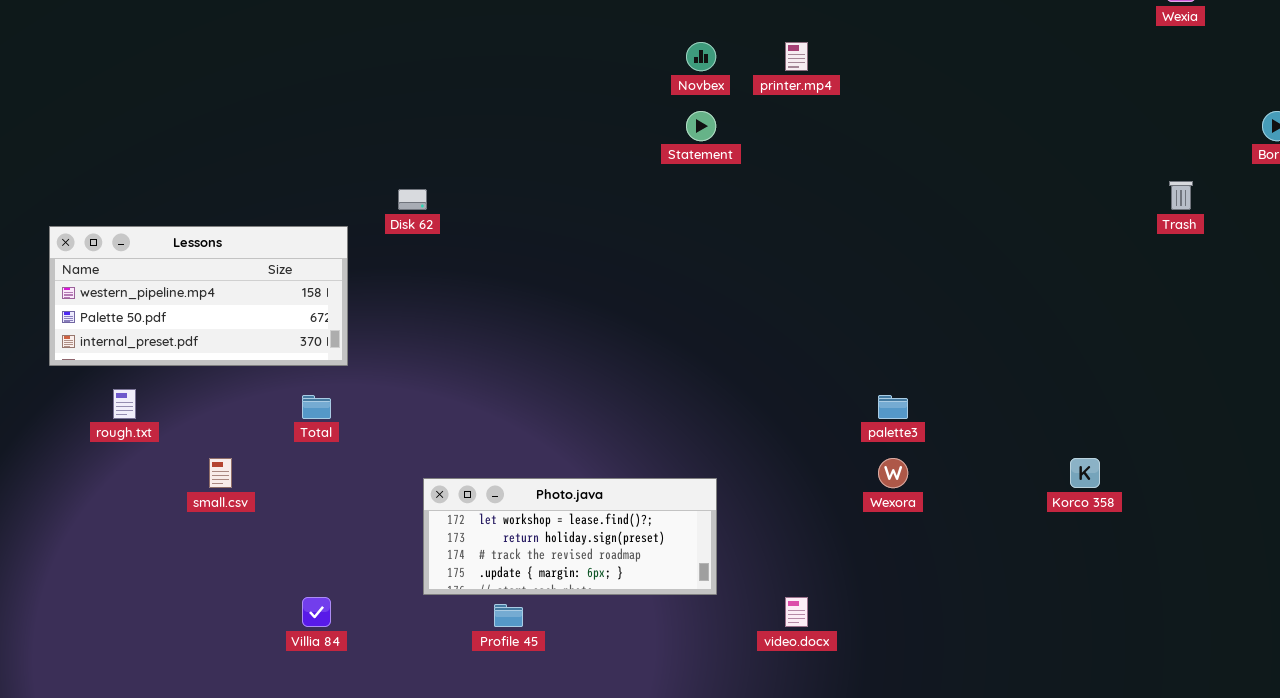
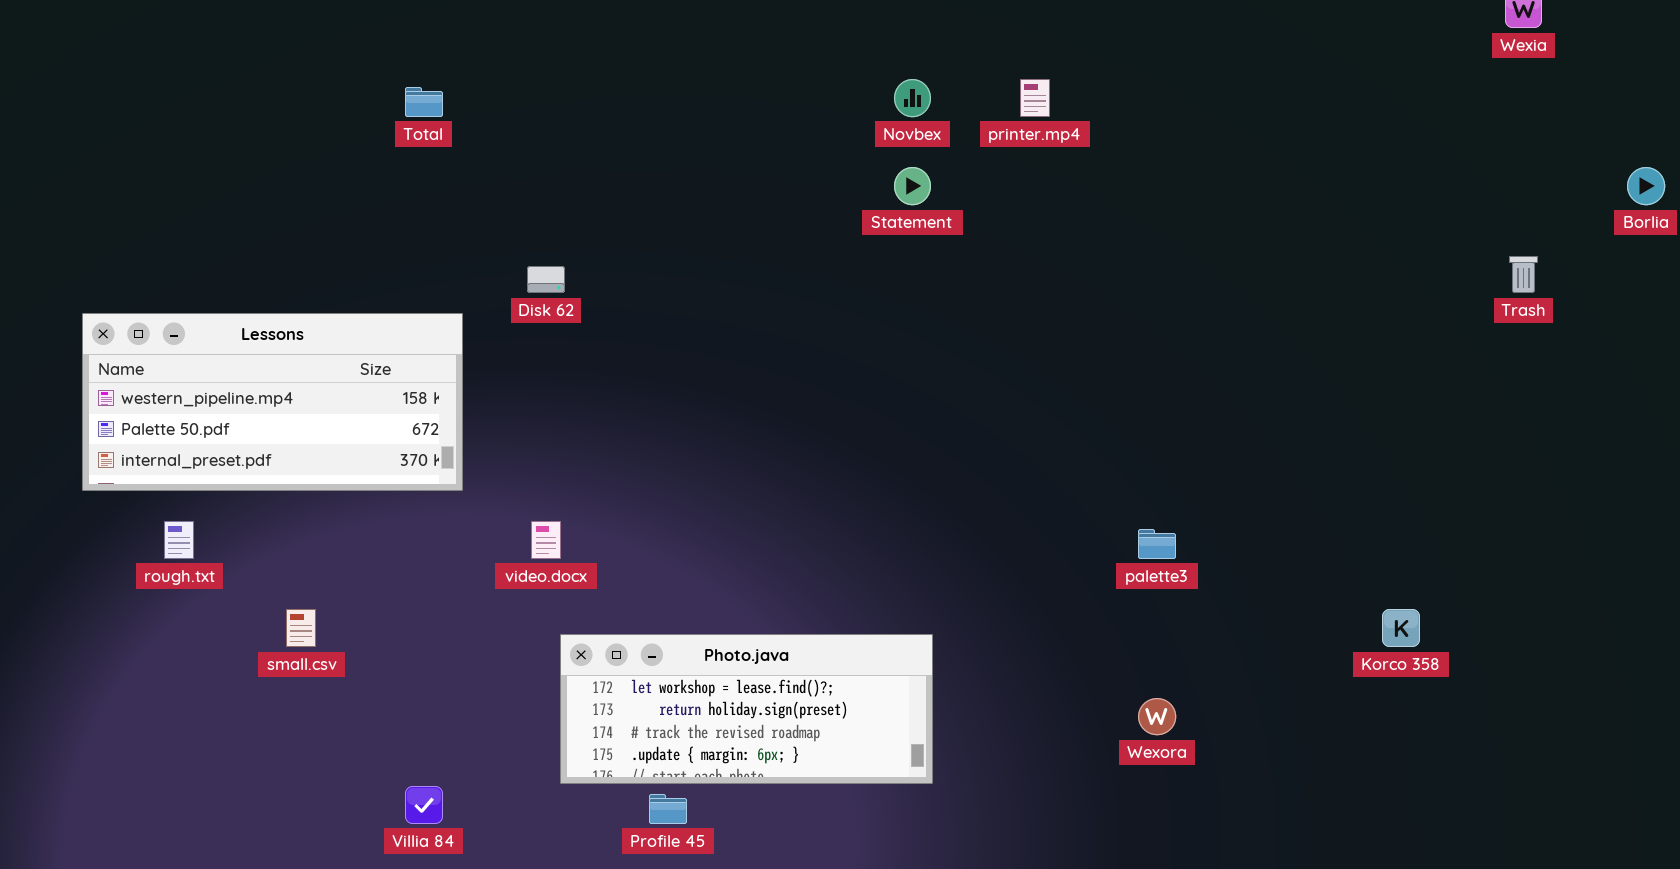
Total: [302,395,331,419] -> [405,87,443,117], moved
Wexora: [878,458,908,488] -> [1138,698,1176,735], moved
video.docx: [785,597,808,627] -> [531,521,561,559], moved

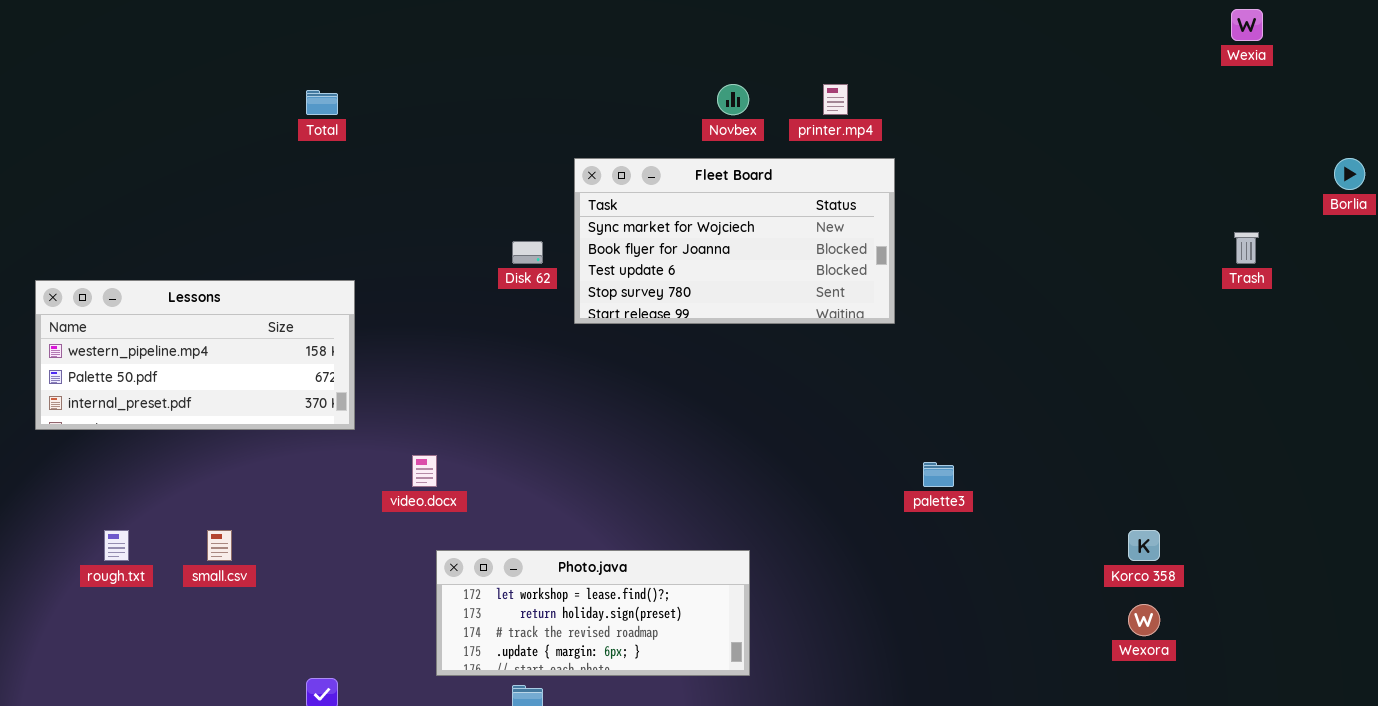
Fleet Board: none -> [574,158,895,324], opened
Disk 62: [527,266,565,293] -> [512,241,543,264], moved
rough.txt: [164,521,194,559] -> [104,530,129,561], moved
Wexora: [1138,698,1176,735] -> [1128,604,1160,636], moved

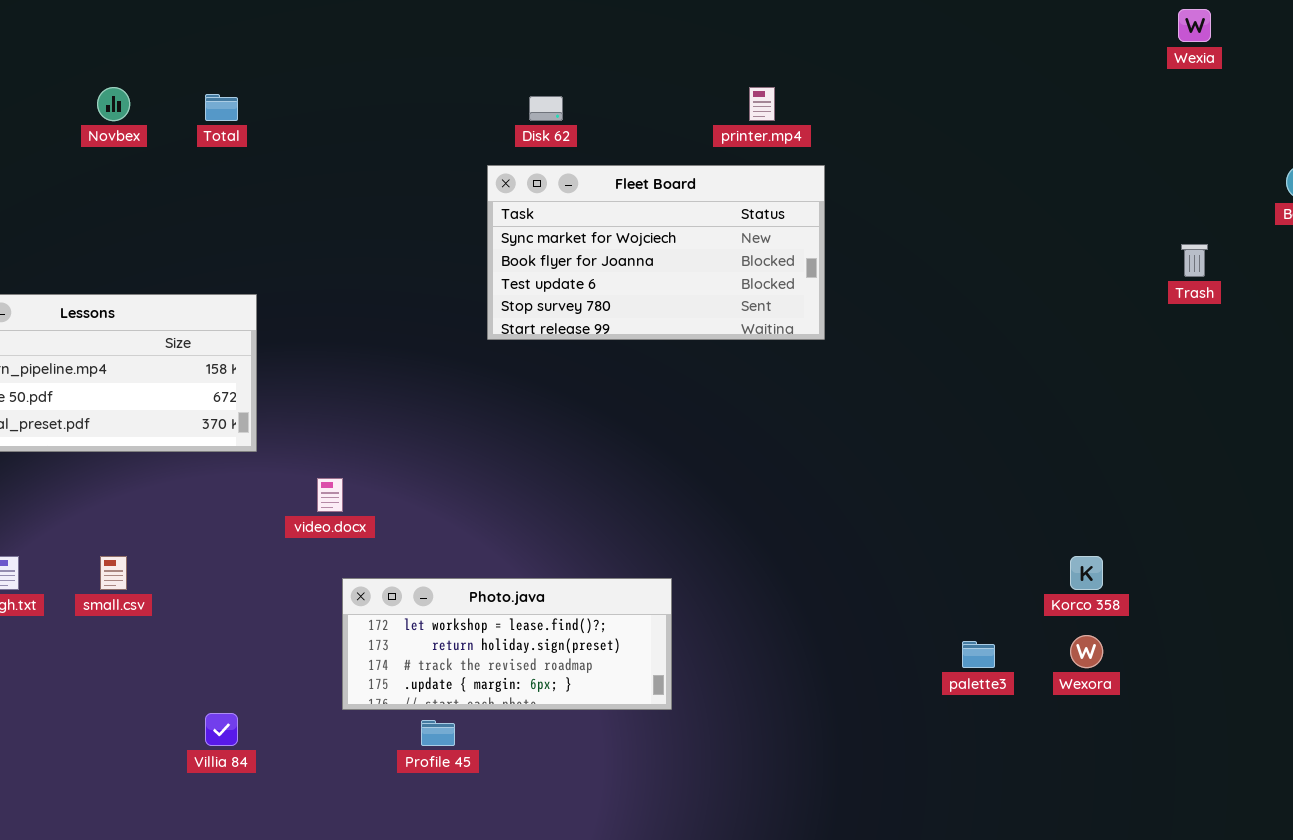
Novbex: [717,84,749,115] -> [97,87,130,121], moved
Disk 62: [512,241,543,264] -> [529,96,563,121], moved
palette3: [923,462,954,487] -> [962,641,995,668], moved

